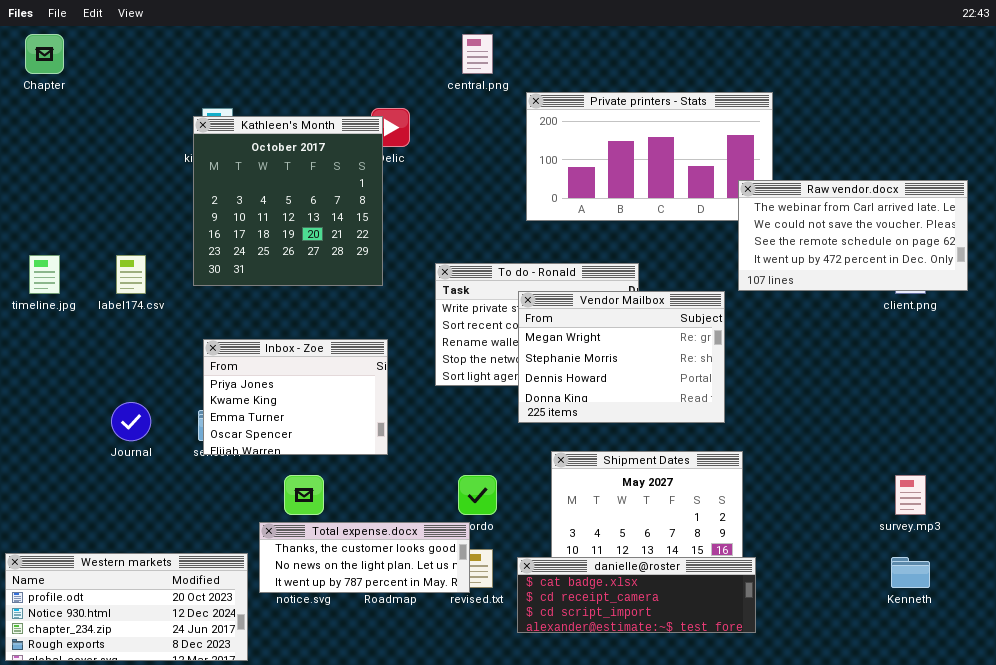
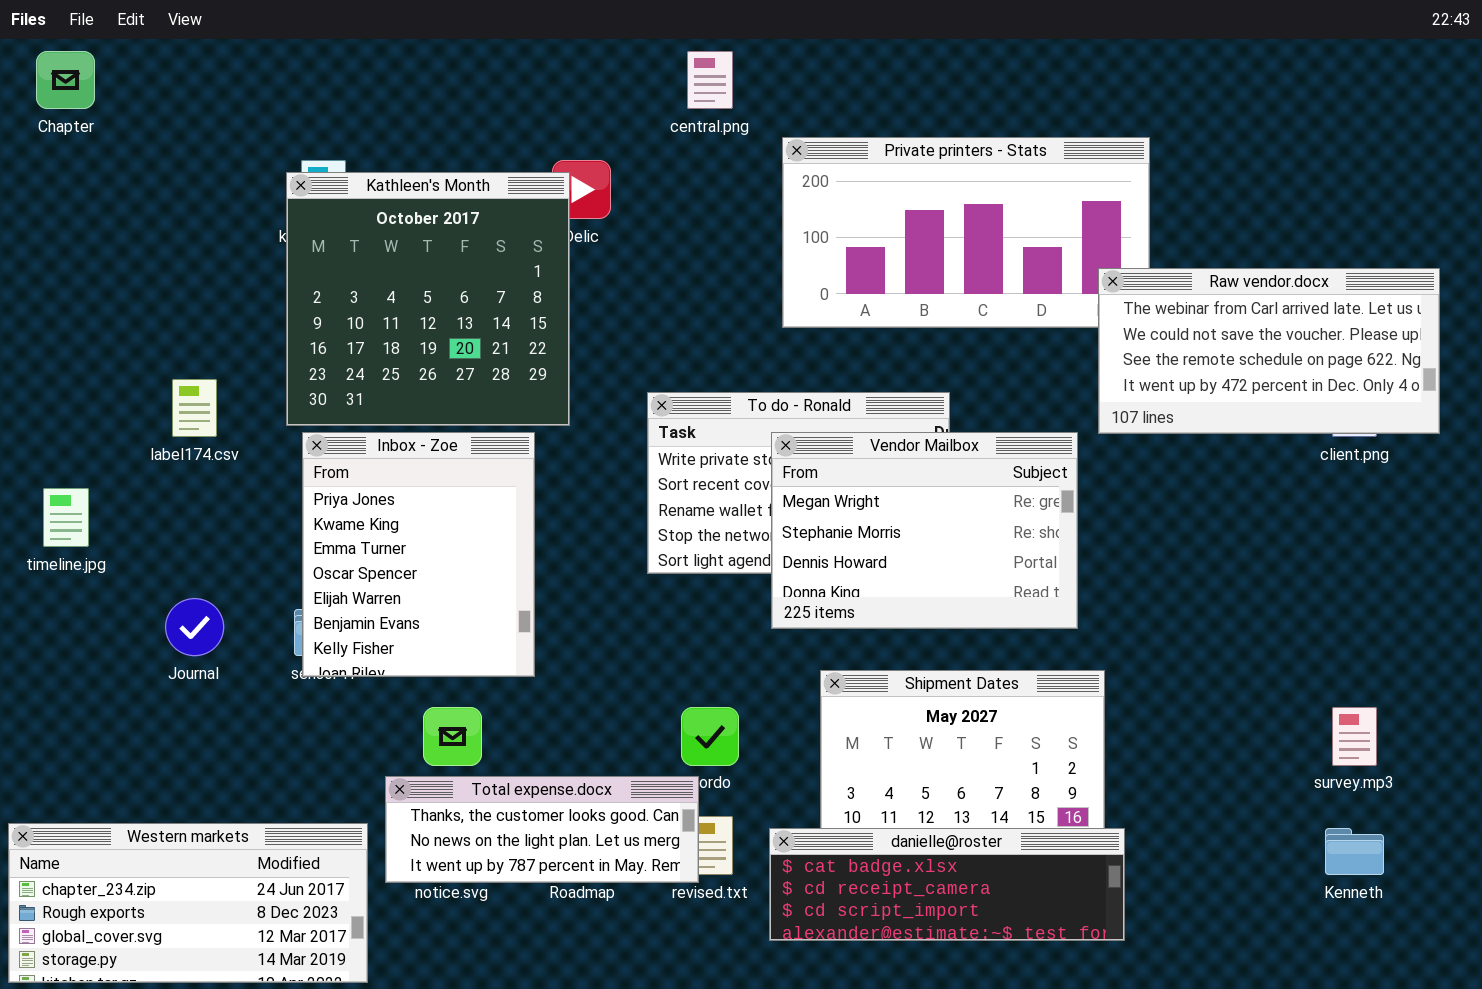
timeline.jpg: [29,255,60,294] -> [43,488,89,547], moved
Inbox - Zoe: [203,339,388,455] -> [302,432,535,677], resized
Western markets: [5,553,248,661] -> [8,823,368,983], scrolled down 2 rows

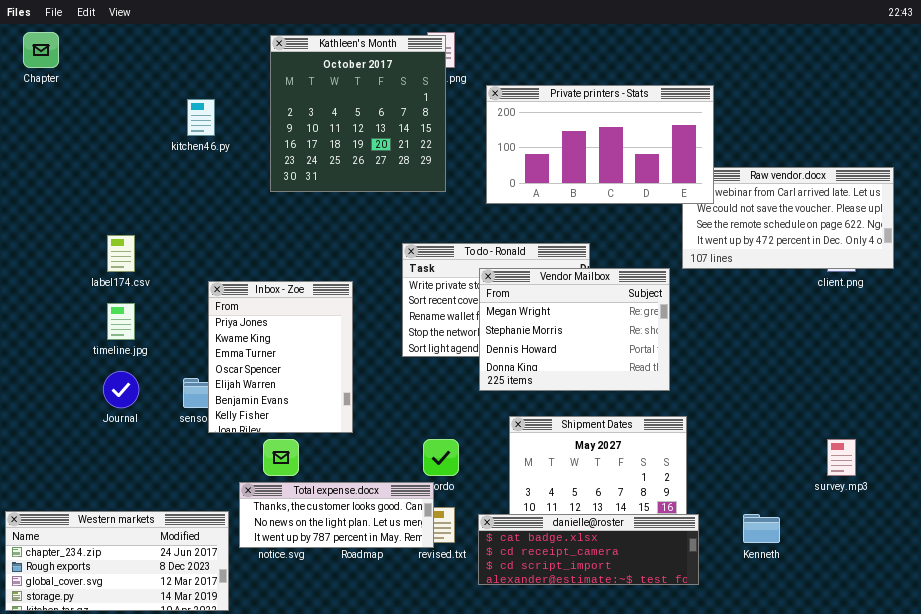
Private printers - Stats: [782,137,1150,328] -> [486,85,714,204], raised
Kathleen's Month: [286,172,570,426] -> [270,35,446,192], moved
Inbox - Zoe: [302,432,535,677] -> [208,281,353,433], moved
timeline.jpg: [43,488,89,547] -> [107,303,135,340], moved
Kenneth: [1325,828,1384,875] -> [743,514,780,543], moved

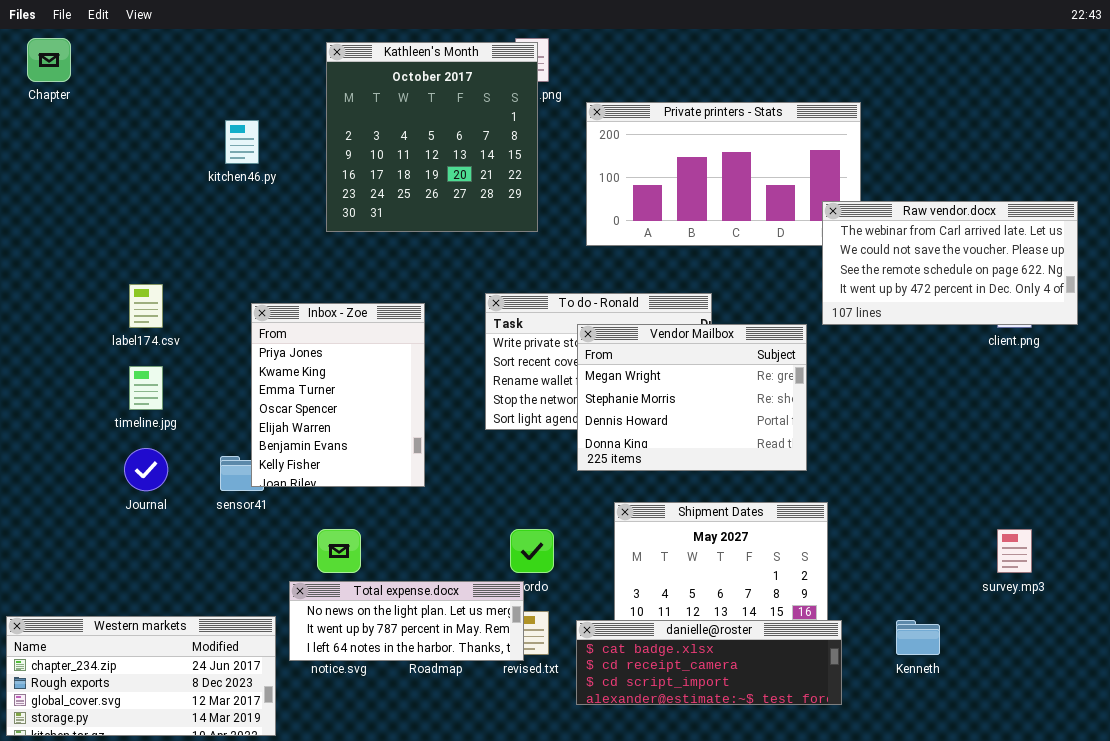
Raw vendor.docx: [682,167,894,269] -> [822,201,1078,325], raised
Inbox - Zoe: [208,281,353,433] -> [251,303,425,487], moved
Total expense.docx: [239,482,434,548] -> [289,581,524,661], scrolled down 1 row

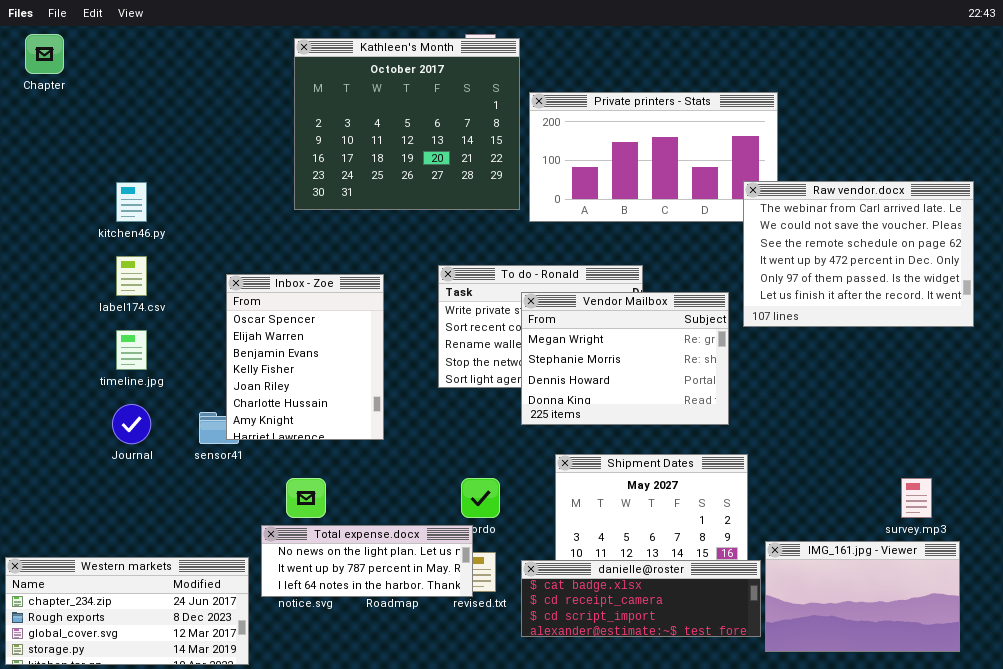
Kathleen's Month: [326,42,538,232] -> [294,38,520,210], resized
kitchen46.py: [225,120,259,164] -> [116,182,147,222], moved
Raw vendor.docx: [822,201,1078,325] -> [743,181,974,327], resized
Inbox - Zoe: [251,303,425,487] -> [226,274,384,440], scrolled down 3 rows
IMG_161.jpg - Viewer: none -> [765,541,960,652], opened

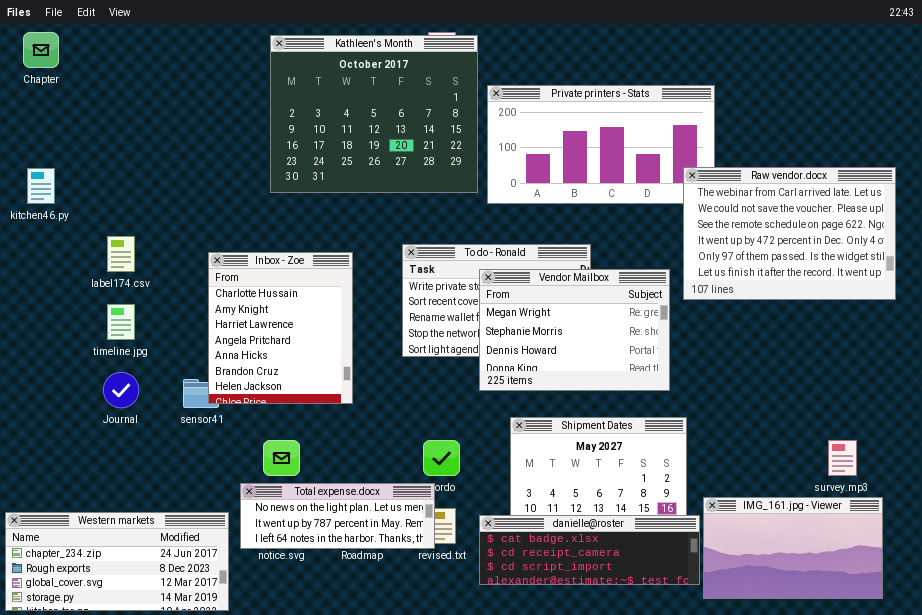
kitchen46.py: [116,182,147,222] -> [27,168,55,204], moved
Inbox - Zoe: [226,274,384,440] -> [208,252,353,404], scrolled down 5 rows

